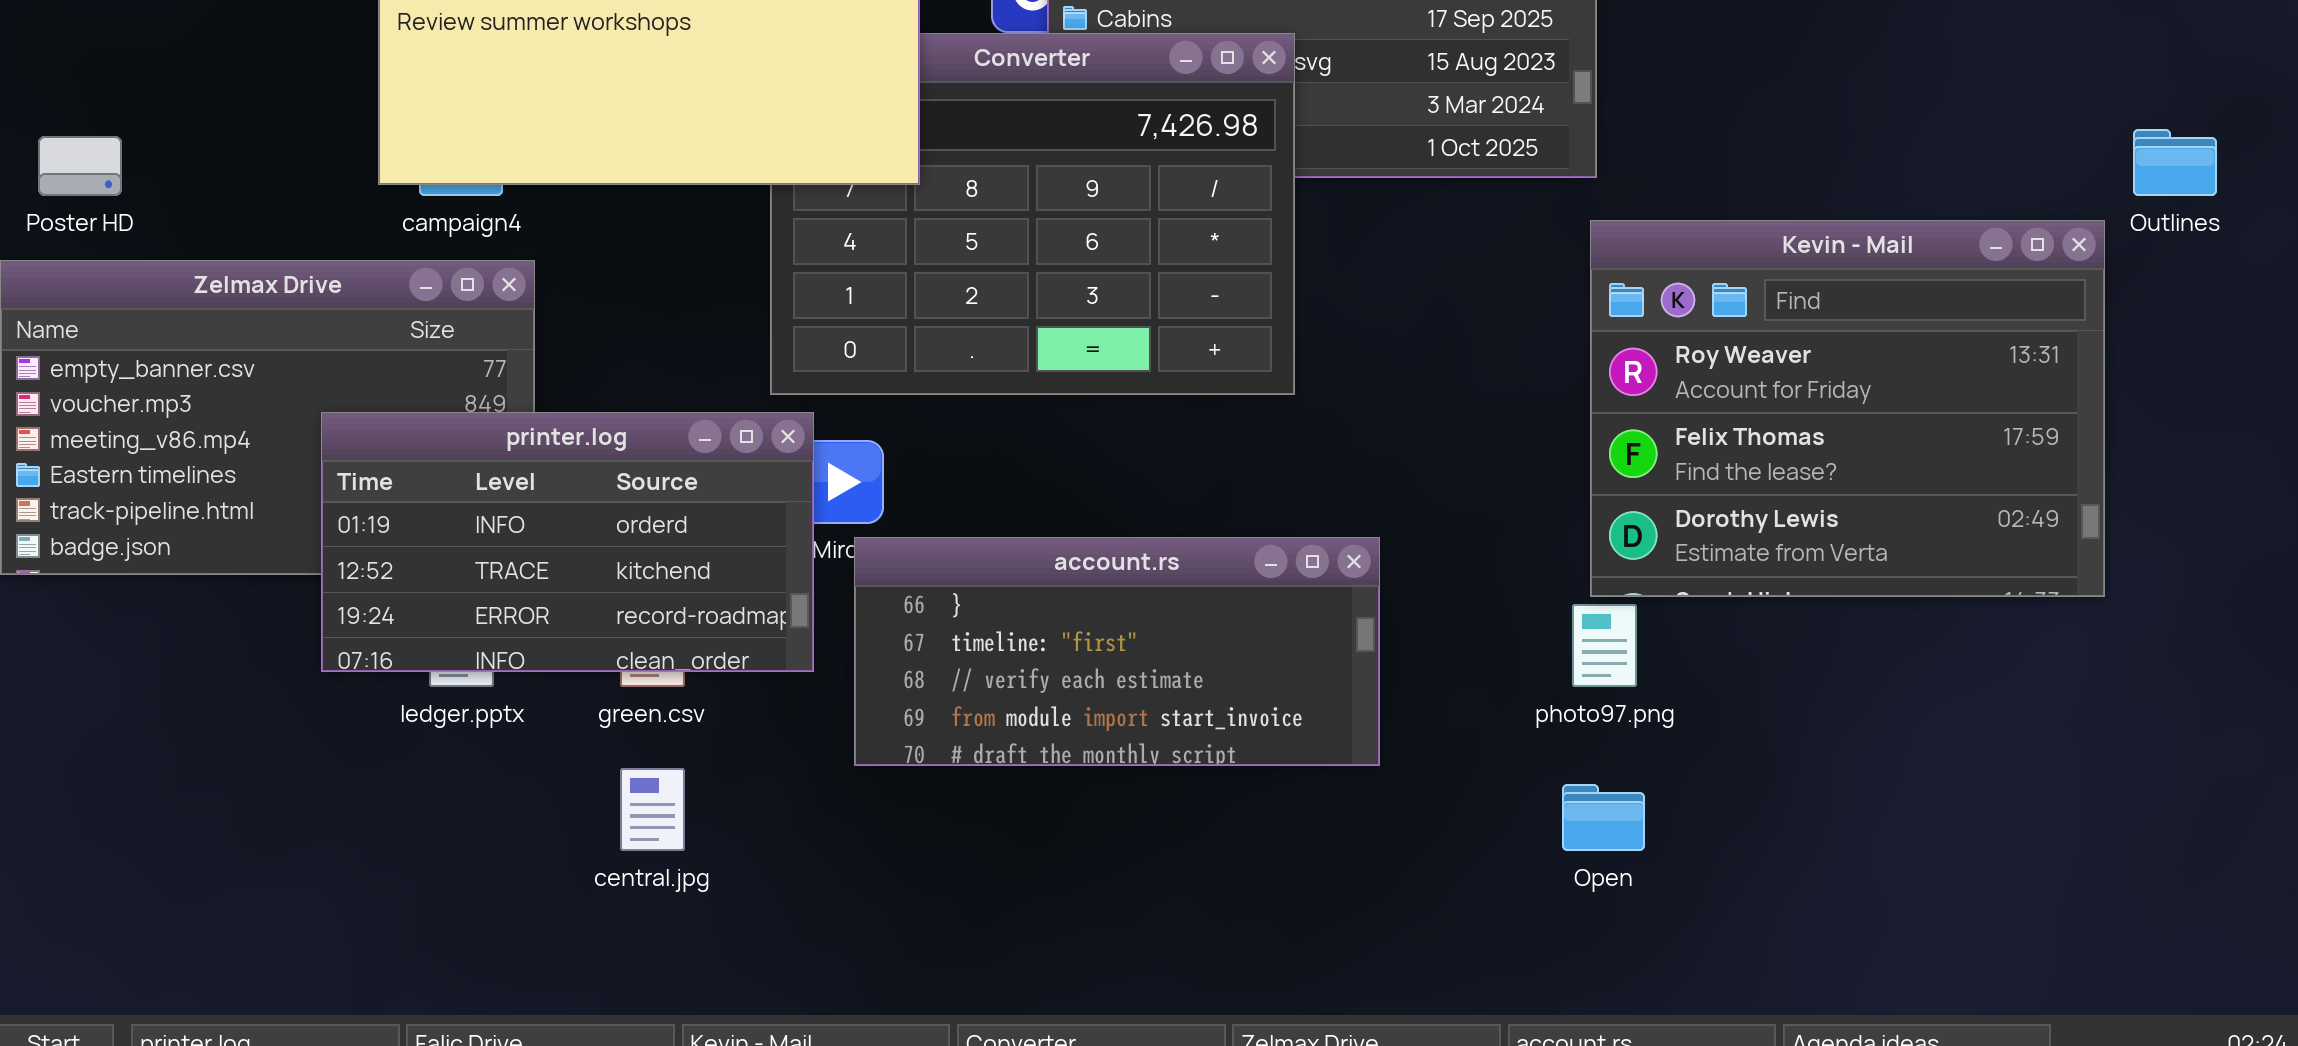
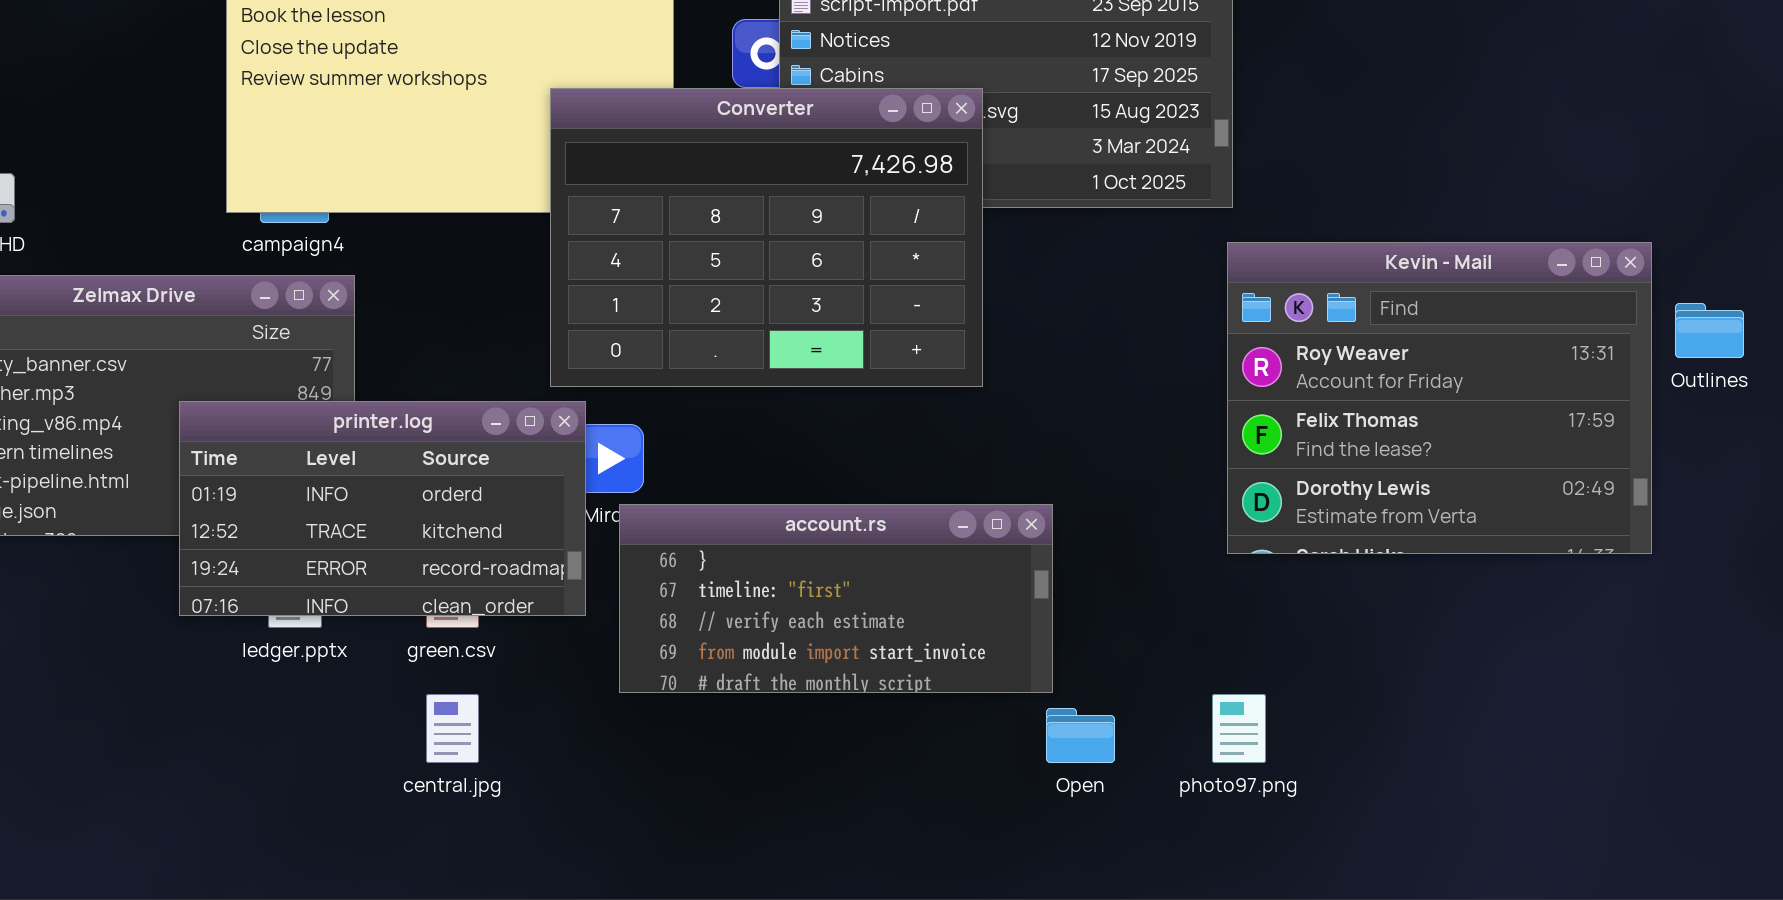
Converter: [770,33,1295,395] -> [550,88,983,387], raised
Outlines: [2133,129,2217,196] -> [1675,303,1744,358], moved
photo97.png: [1572,604,1637,687] -> [1212,694,1266,763], moved
Open: [1562,784,1645,851] -> [1046,708,1115,763], moved

